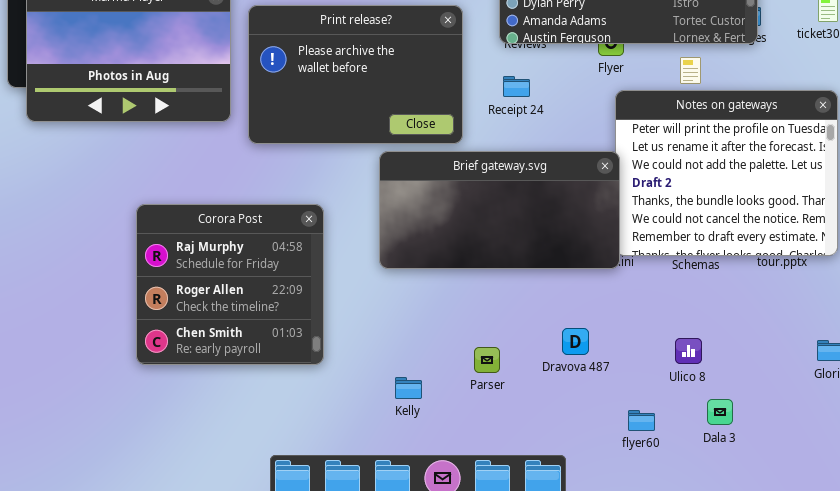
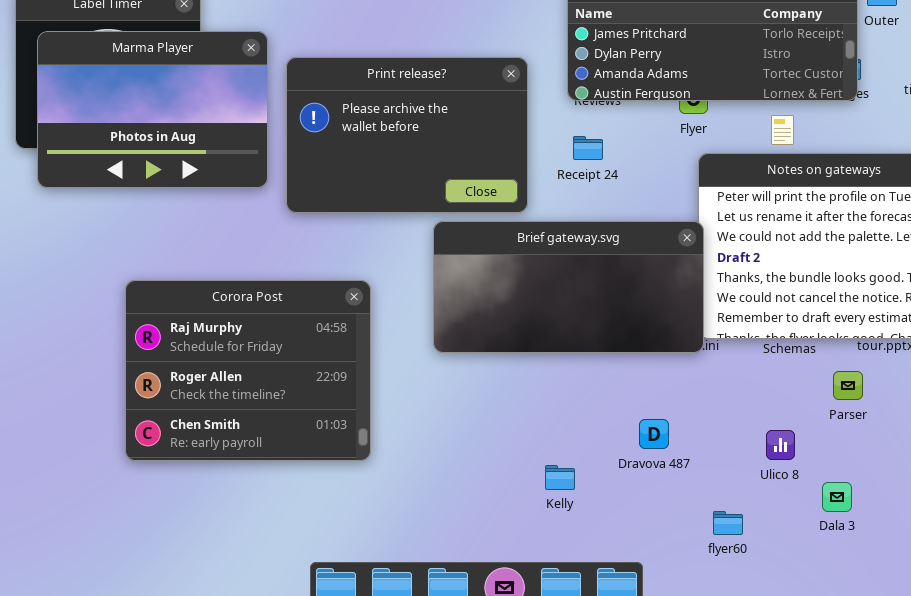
Corora Post: [136,204,324,365] -> [125,280,371,461], resized
Parser: [474,347,500,373] -> [833,371,863,400], moved
Kelly: [395,377,422,399] -> [545,465,575,490], moved
Dala 3: [707,399,733,425] -> [822,482,852,512], moved

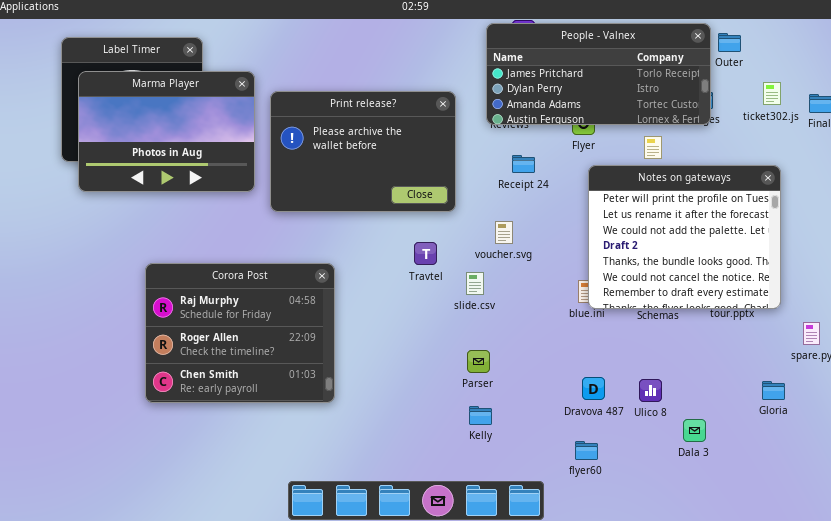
Receipt 24: [573,136,603,160] -> [512,155,535,173], moved
Brief gateway.svg: [433,221,704,353] -> none, closed
Parser: [833,371,863,400] -> [467,350,490,373], moved
Dravova 487: [639,419,669,449] -> [582,377,605,400], moved
flyer60: [713,511,743,535] -> [575,441,598,460], moved

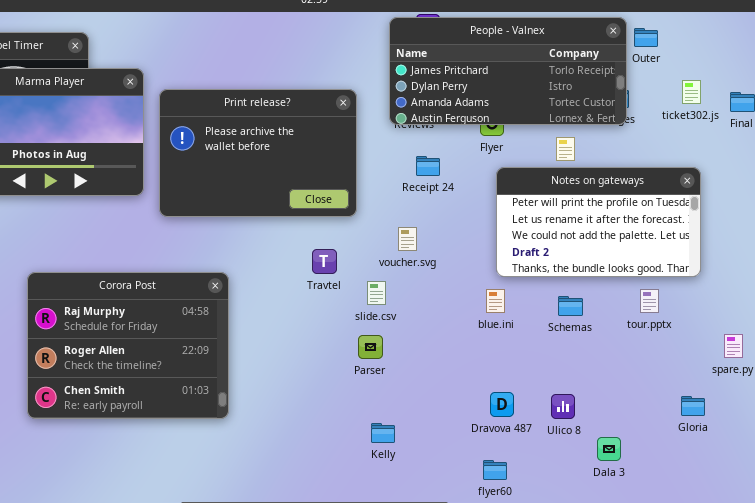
Notes on gateways: [588,165,781,309] -> [496,167,701,277], resized
Parser: [467,350,490,373] -> [358,335,383,359], moved

